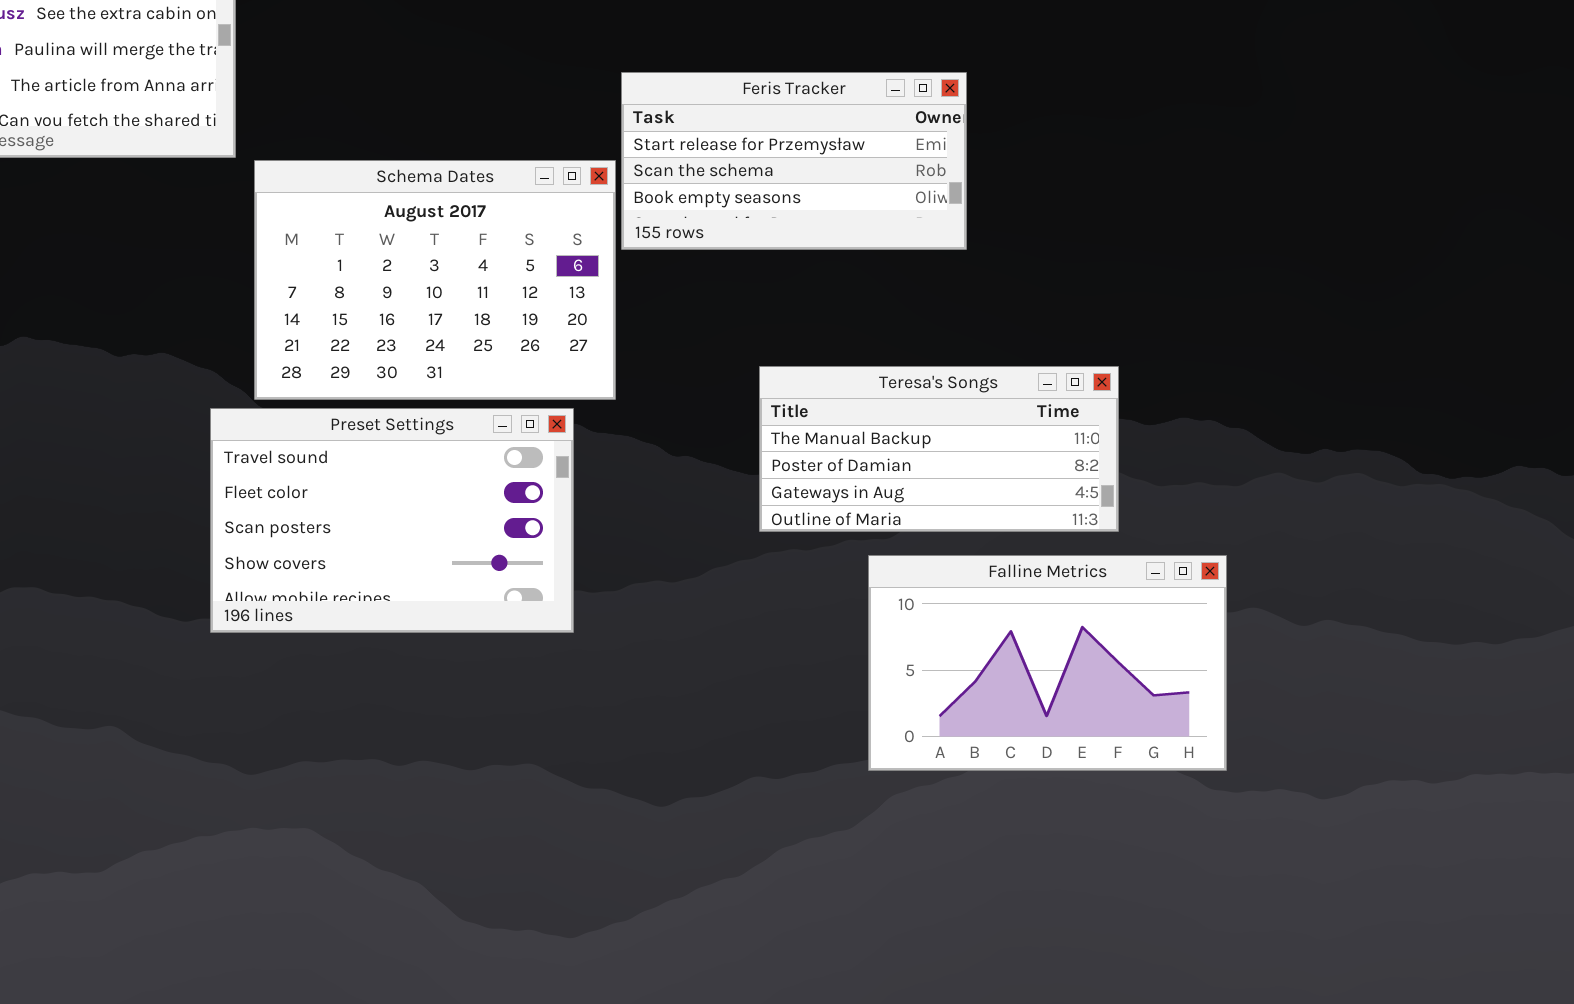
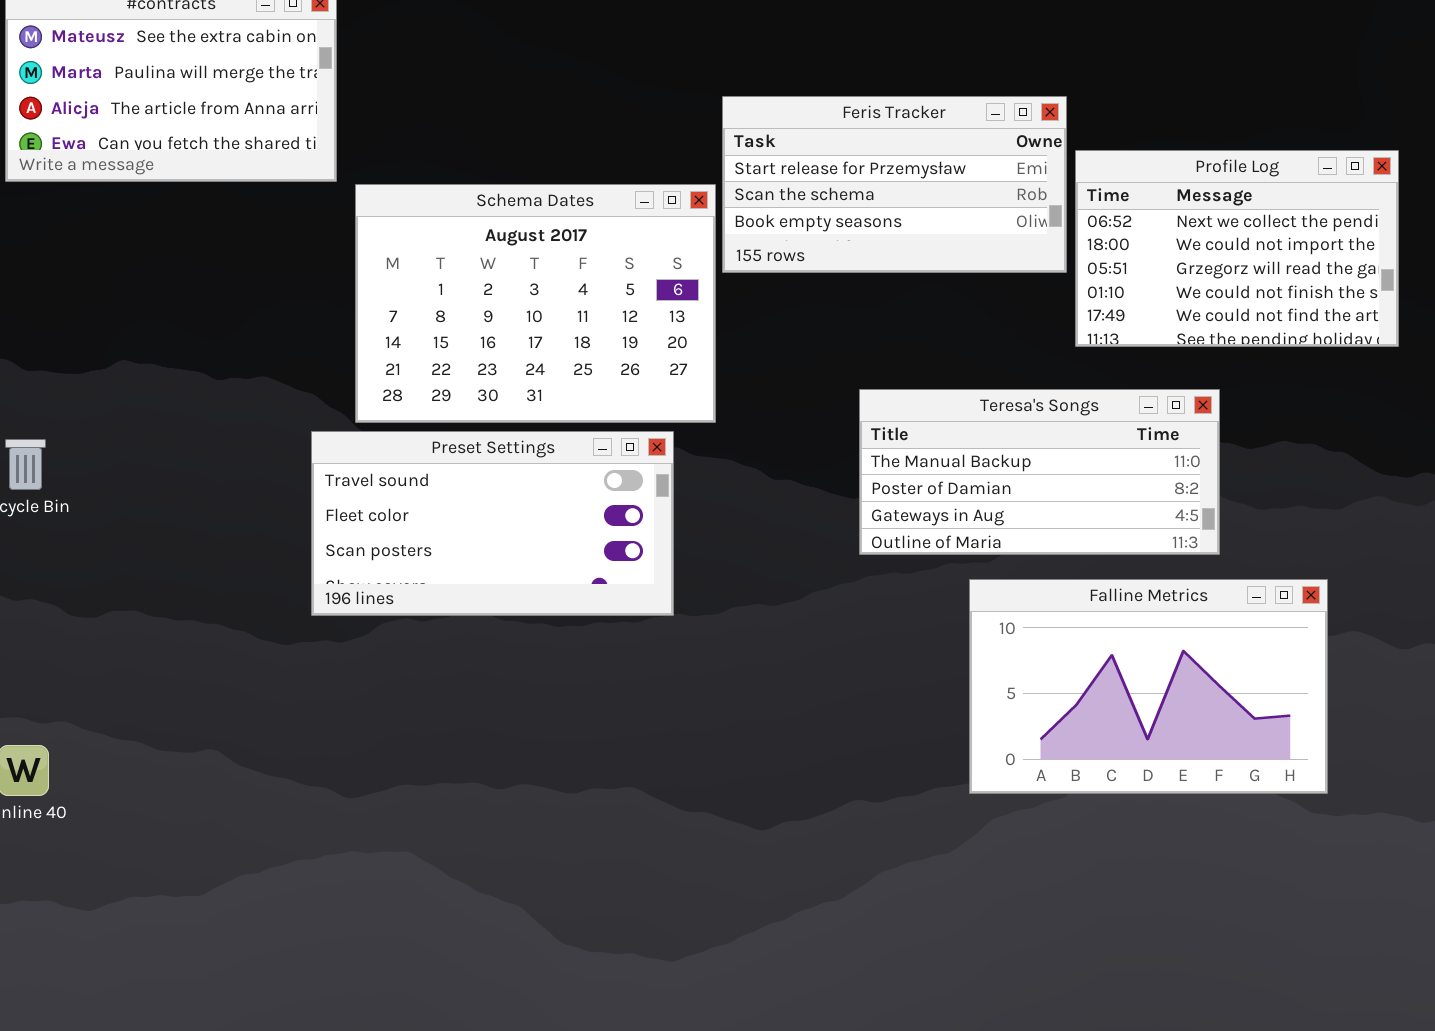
Profile Log: none -> [1075,150,1399,347], opened
Preset Settings: [210,408,574,633] -> [311,431,674,616], resized

